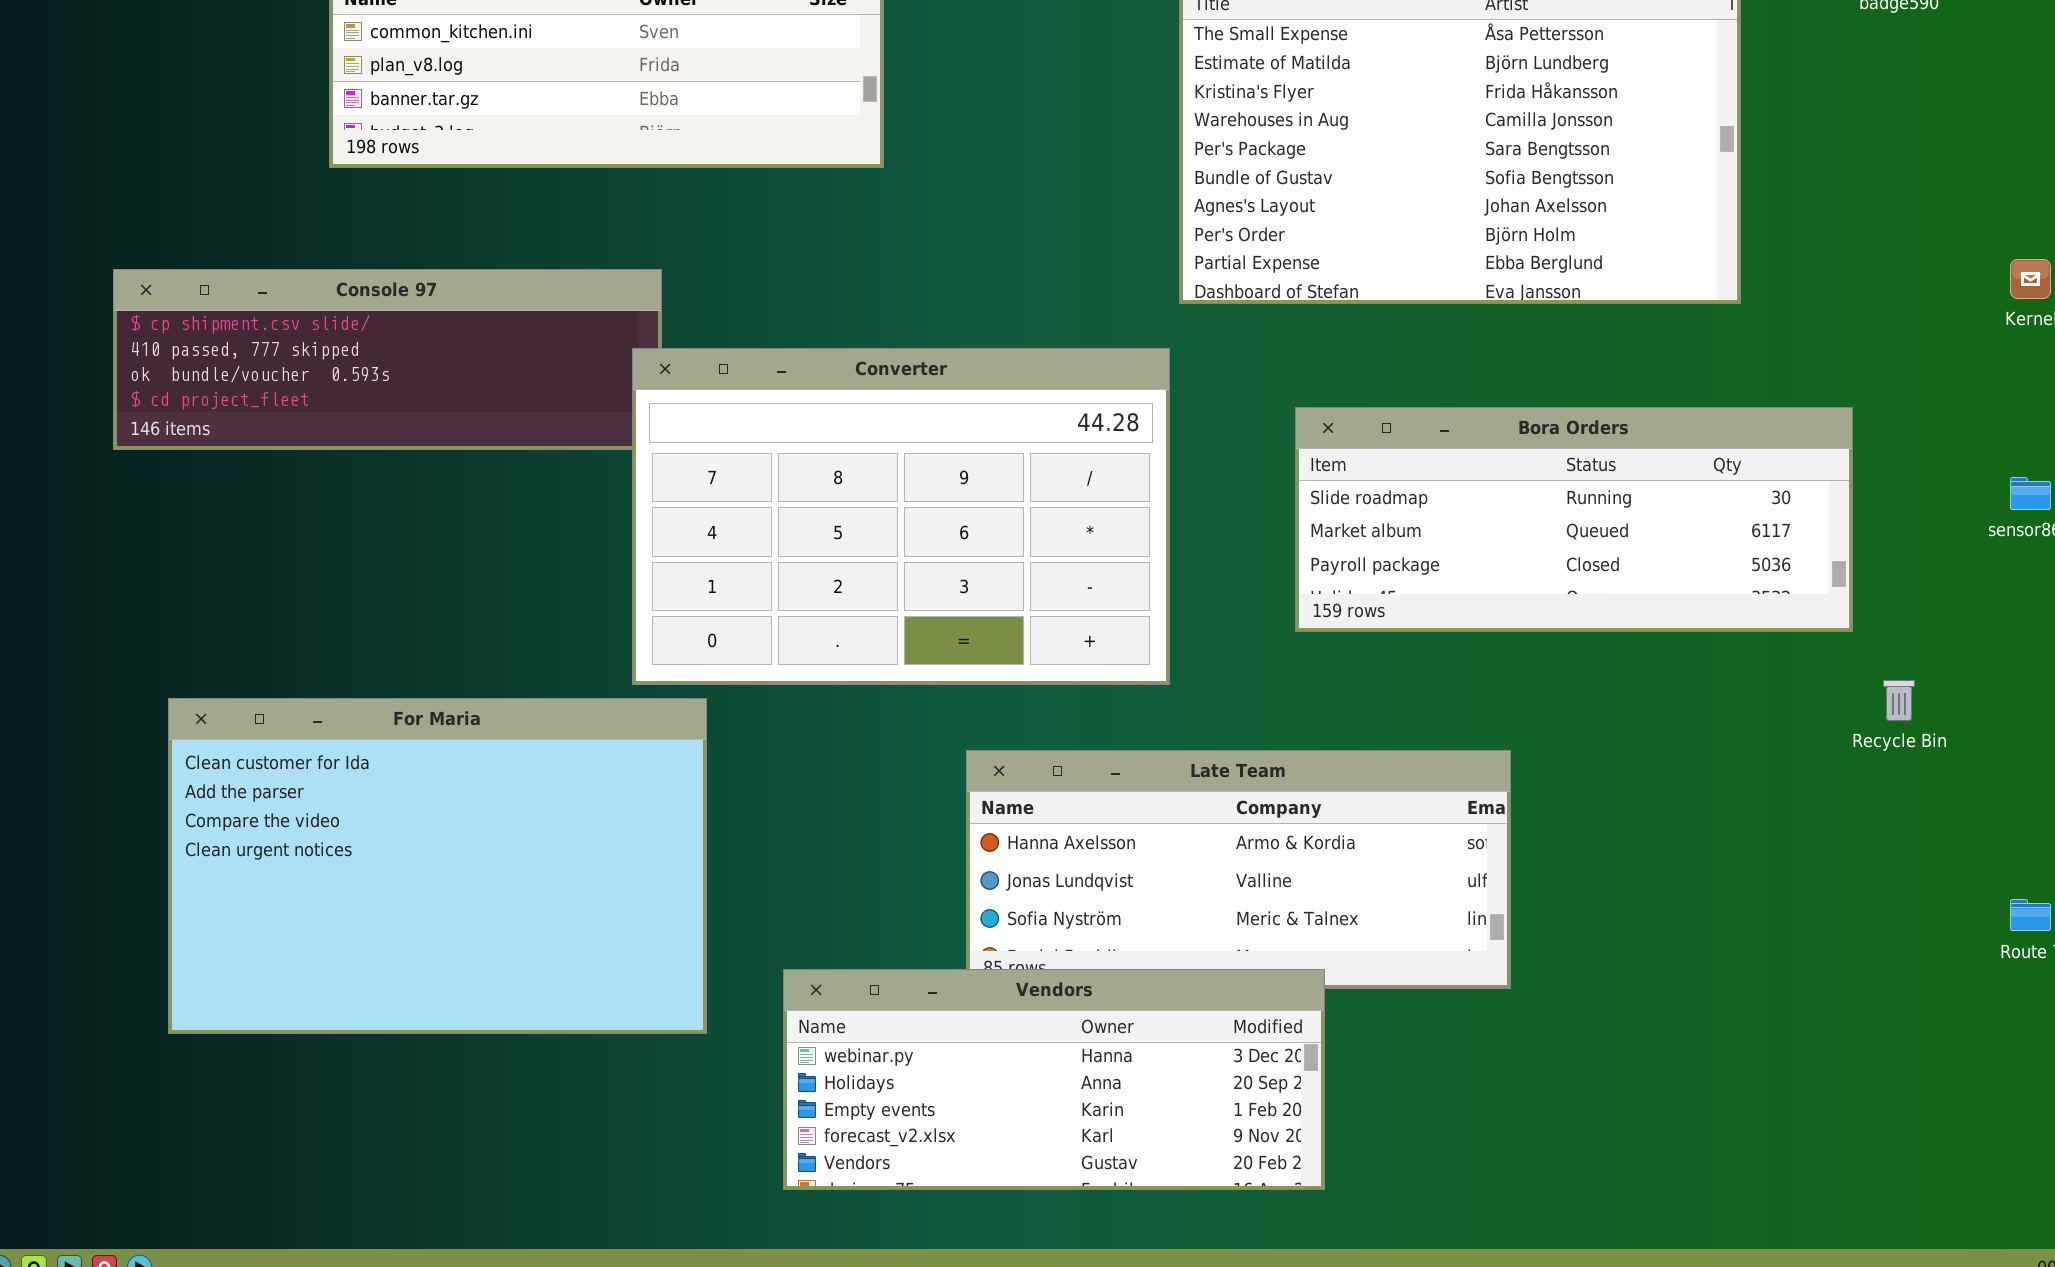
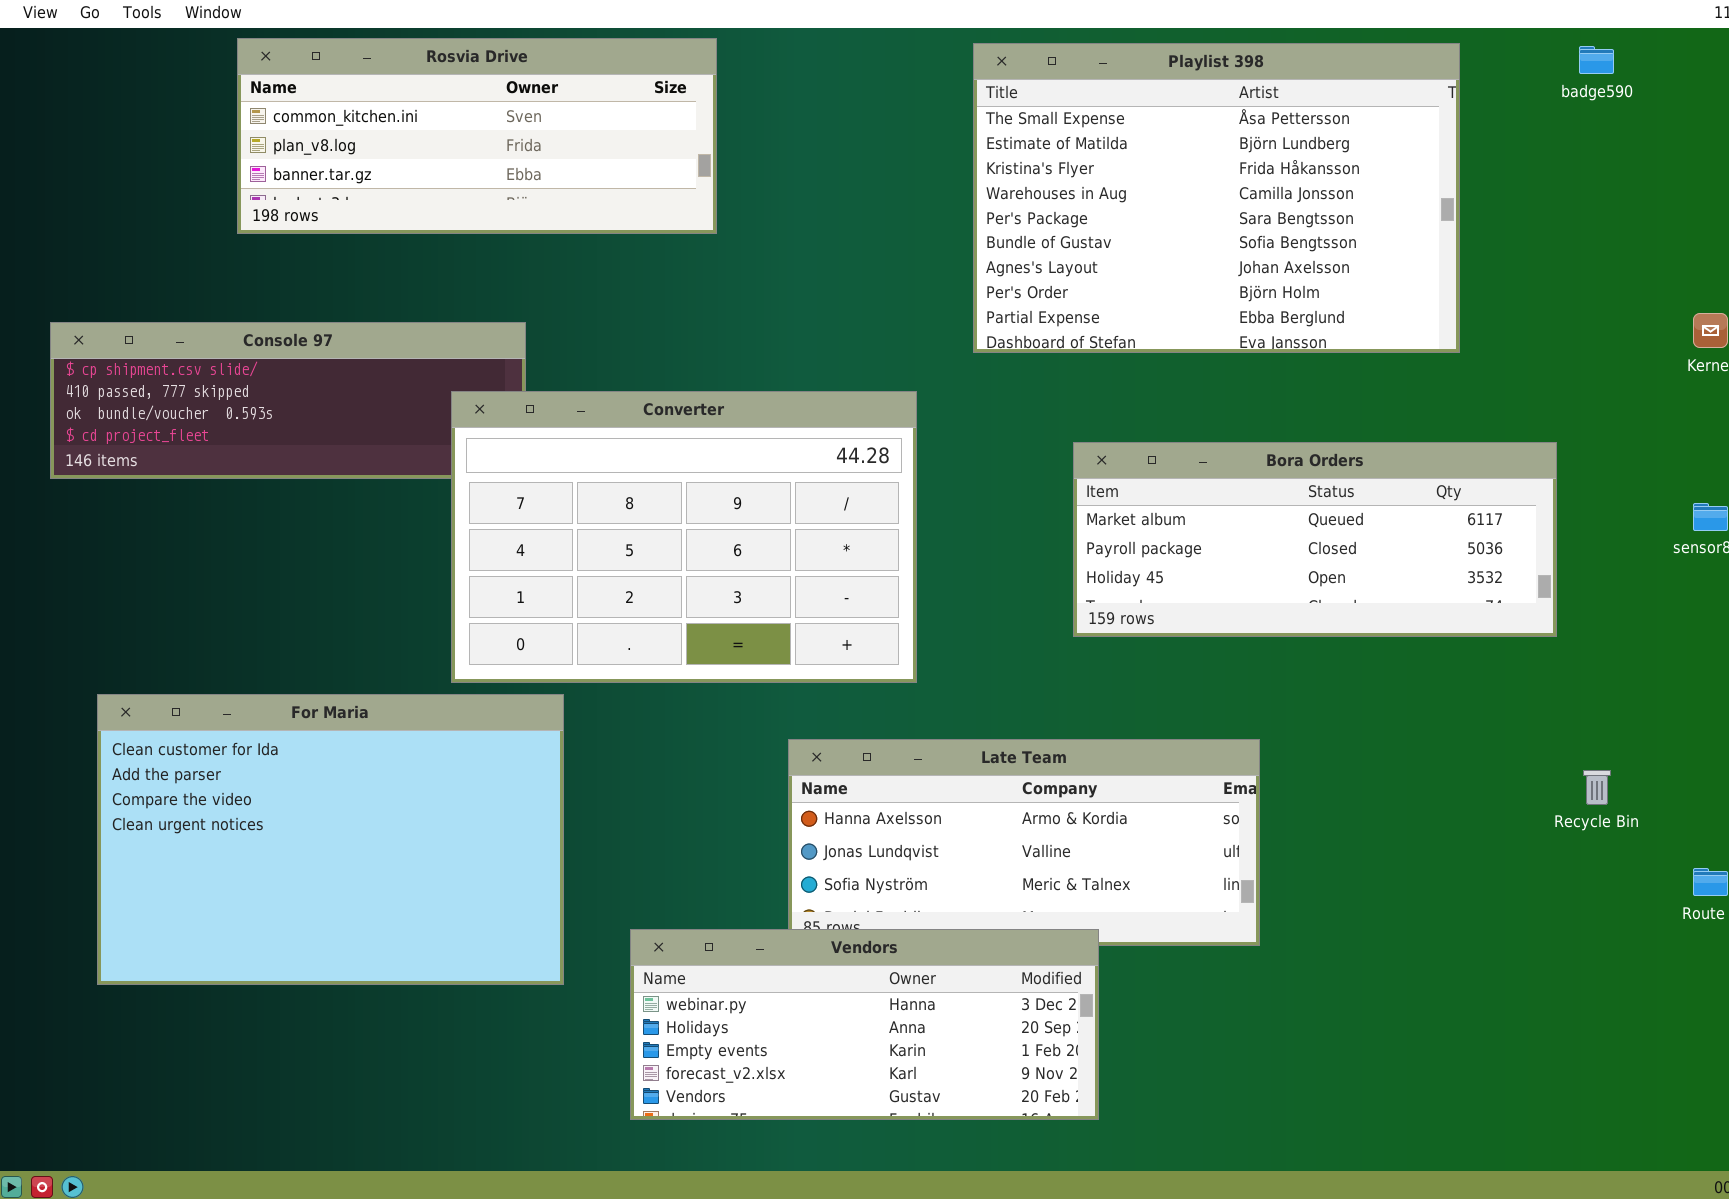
Converter: [632,348,1170,685] -> [451,391,917,683], moved
Bora Orders: [1295,407,1853,632] -> [1073,442,1557,637], scrolled down 1 row
Recycle Bin: [1883,680,1915,721] -> [1583,770,1611,805], moved

